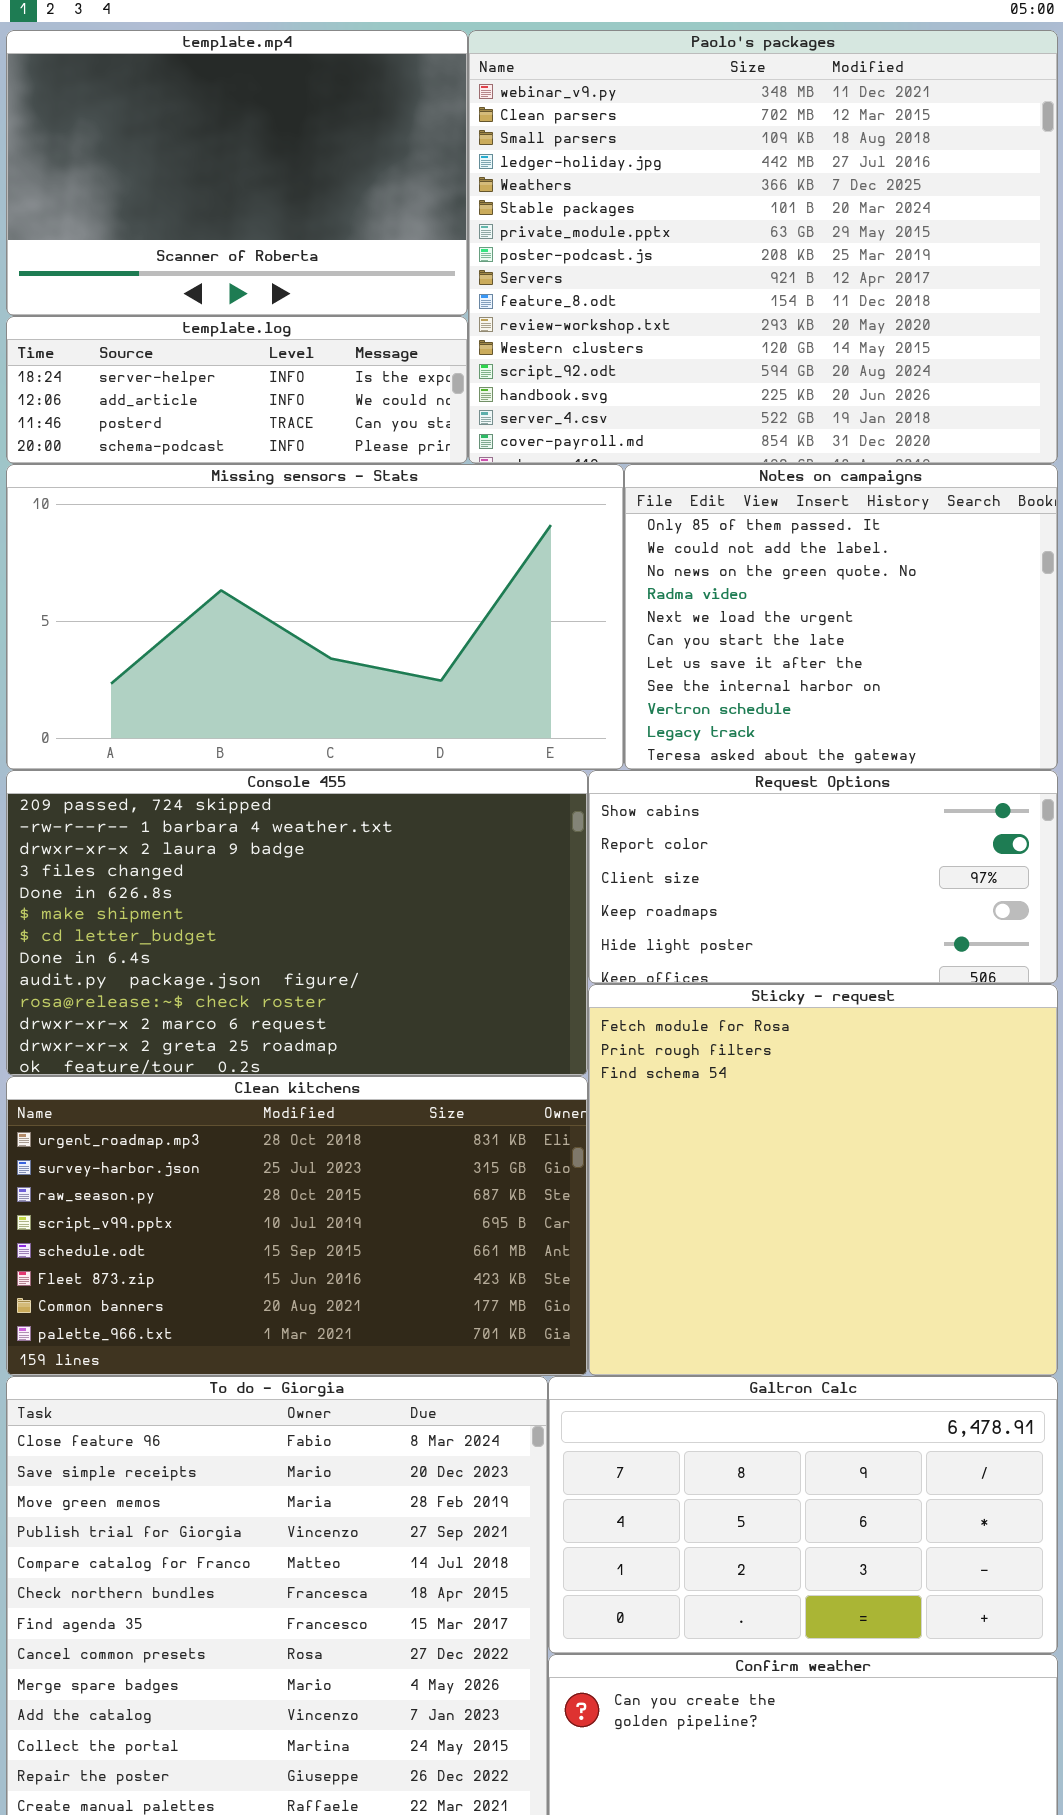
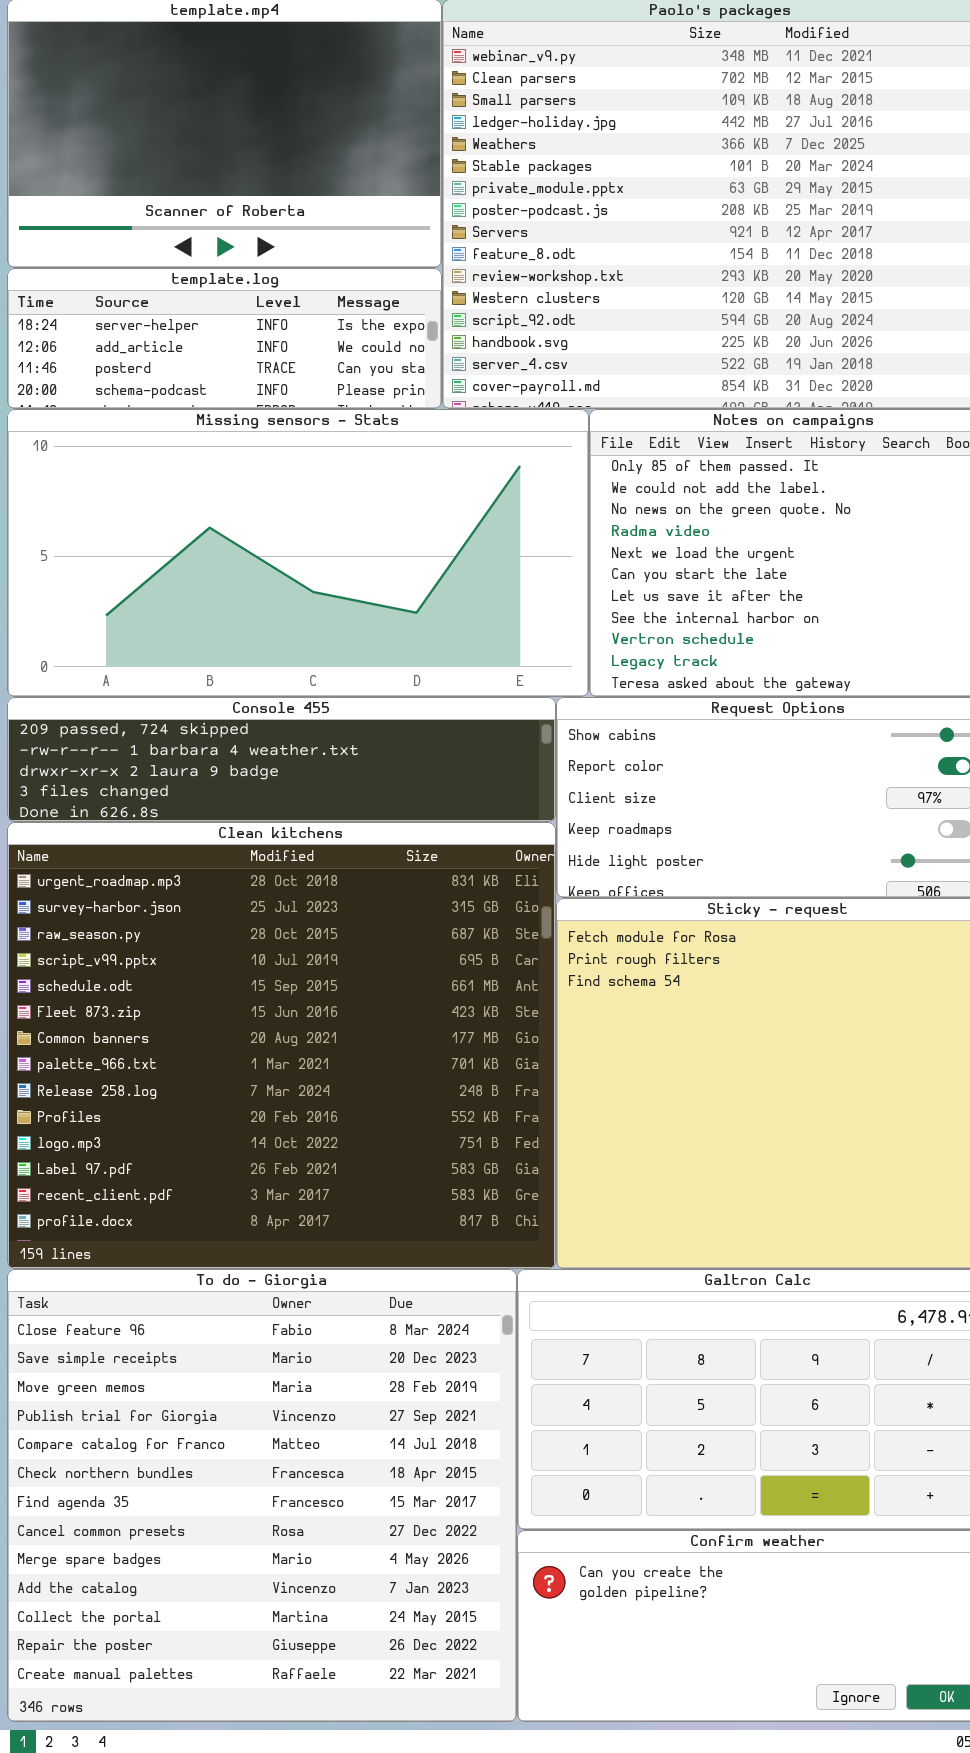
Console 455: [6,770,588,1076] -> [7,697,556,822], resized
Clean kitchens: [6,1076,588,1376] -> [7,822,556,1269], resized

